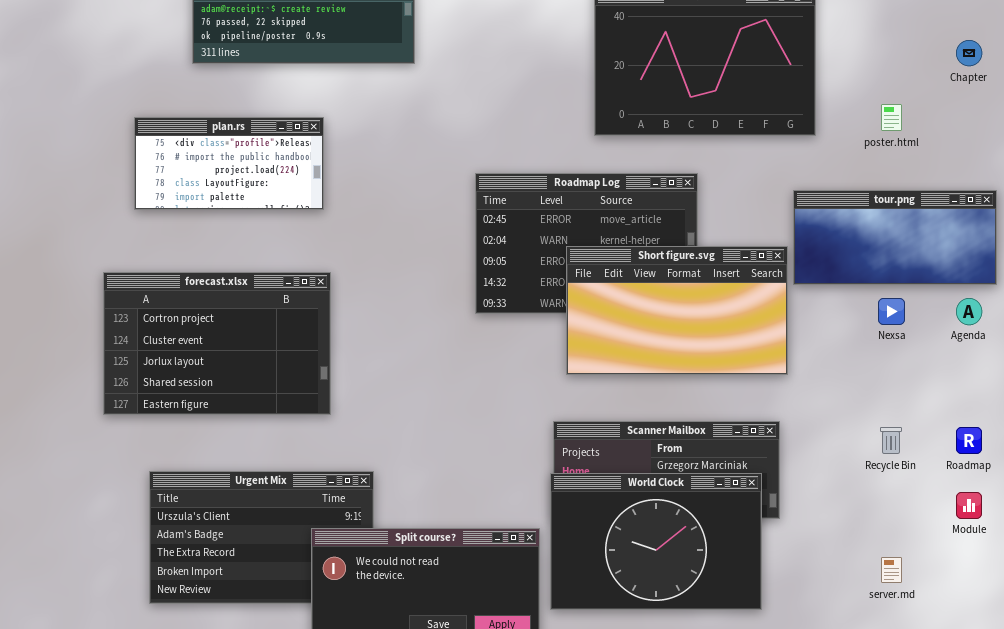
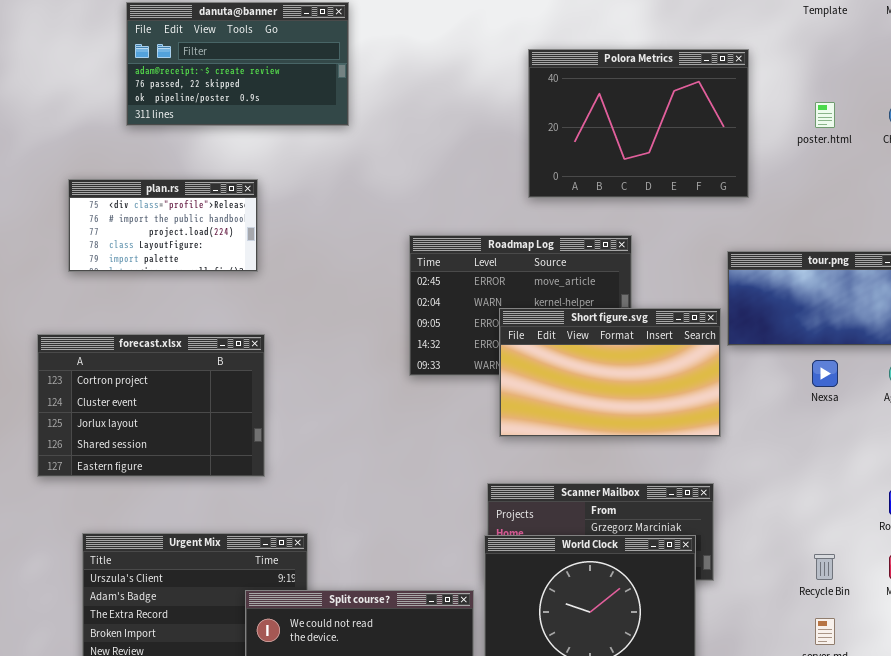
poster.html: [881,104,902,131] -> [815,102,835,128], moved
Recycle Bin: [880,427,902,454] -> [814,554,835,580], moved

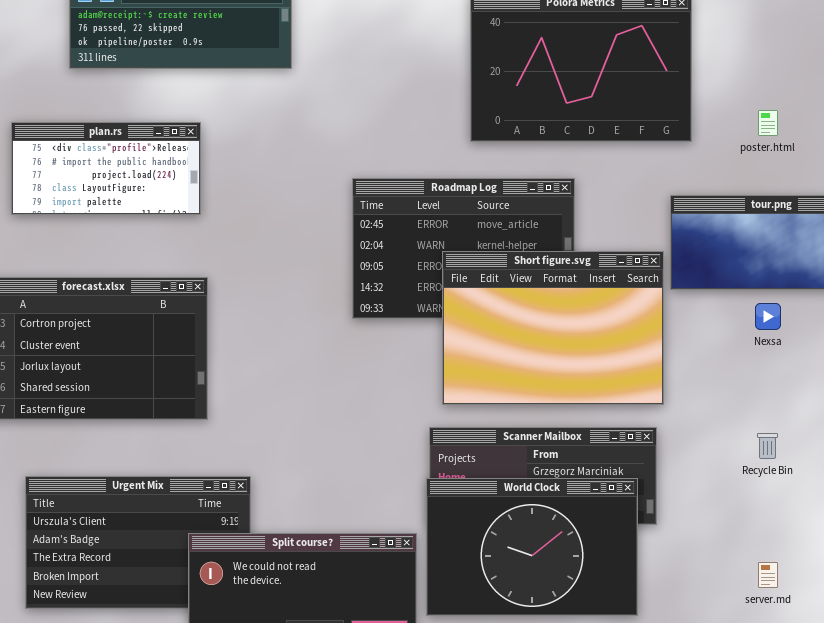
poster.html: [815,102,835,128] -> [758,110,778,136], moved
Short figure.svg: [499,308,721,437] -> [442,251,664,405], resized
Recycle Bin: [814,554,835,580] -> [757,433,778,459], moved

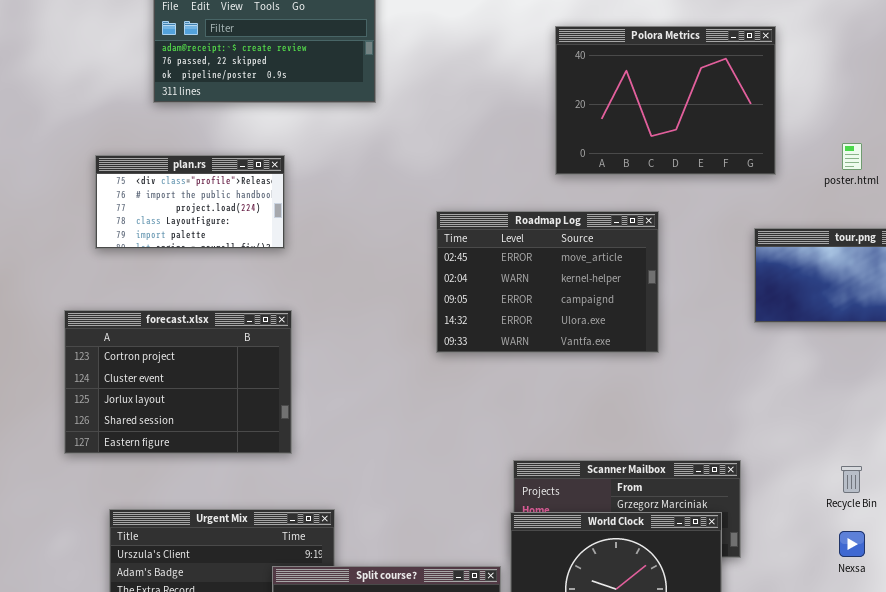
Short figure.svg: [442,251,664,405] -> none, closed
Nexsa: [755,303,781,330] -> [839,531,865,557], moved

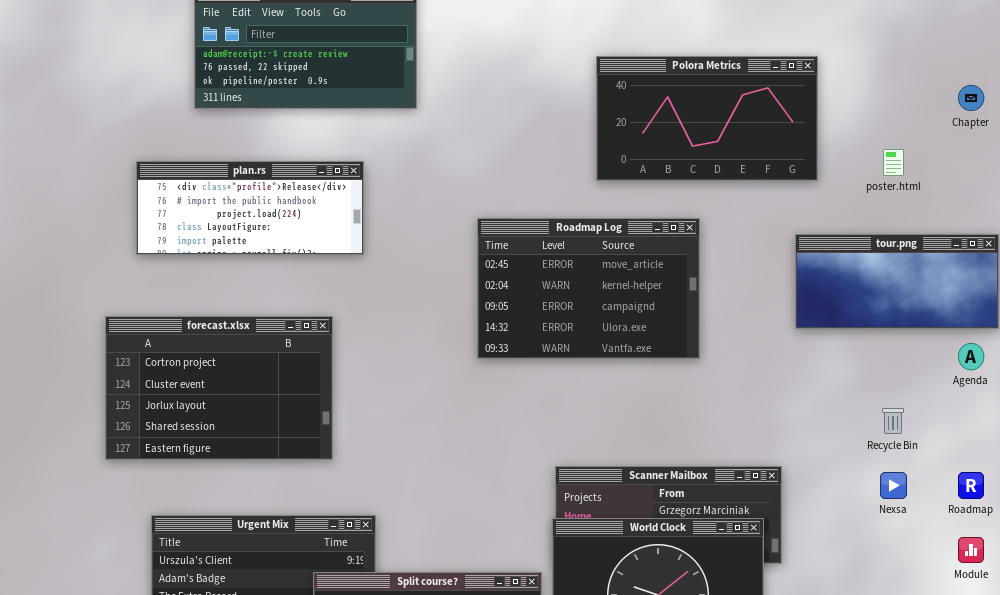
Polora Metrics: [555,26,776,175] -> [596,56,818,181], resized
plan.rs: [95,155,285,249] -> [136,161,364,255], resized
Recycle Bin: [841,466,862,493] -> [882,408,904,434], moved
Nexsa: [839,531,865,557] -> [880,472,907,499], moved

